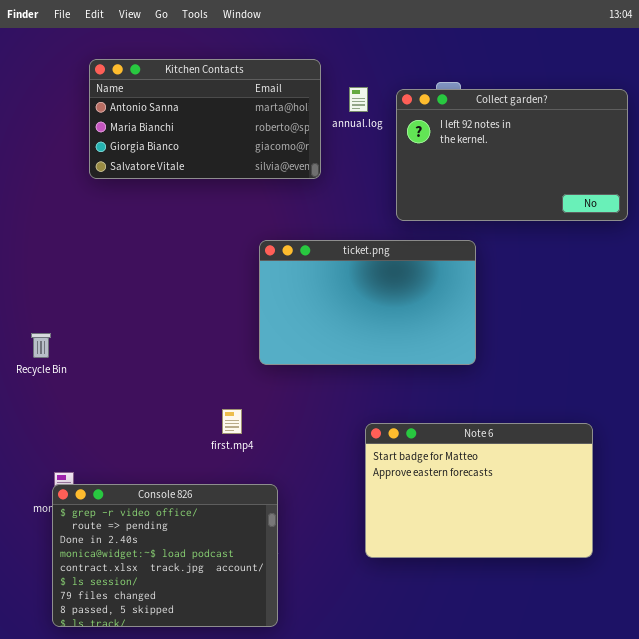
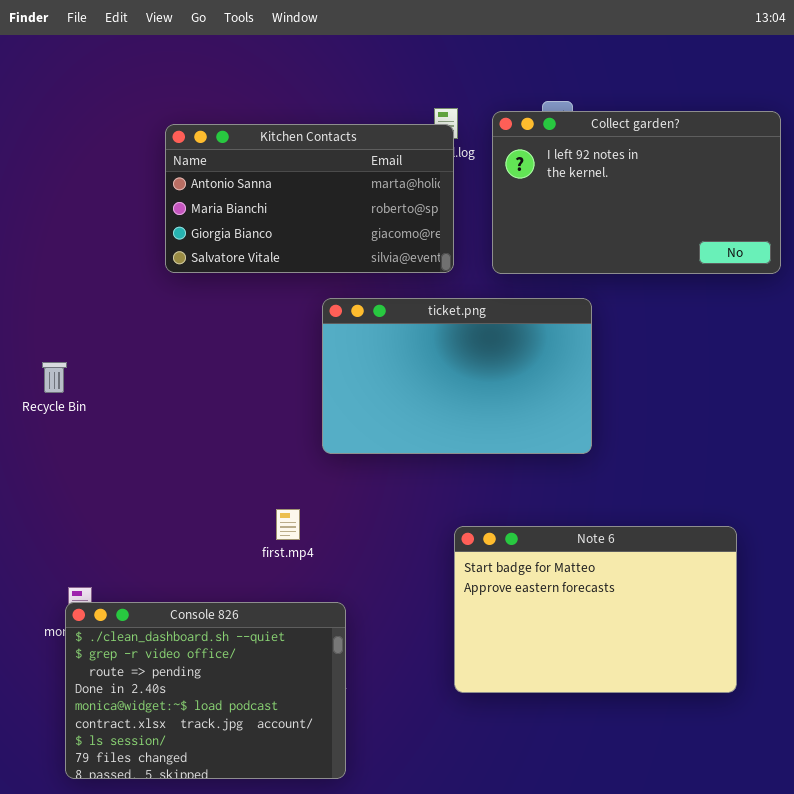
Kitchen Contacts: [89,59,321,179] -> [165,124,454,273], moved
Recycle Bin: [31,333,51,358] -> [42,362,67,393], moved
Console 826: [52,484,278,627] -> [65,602,346,779], scrolled up 1 row

